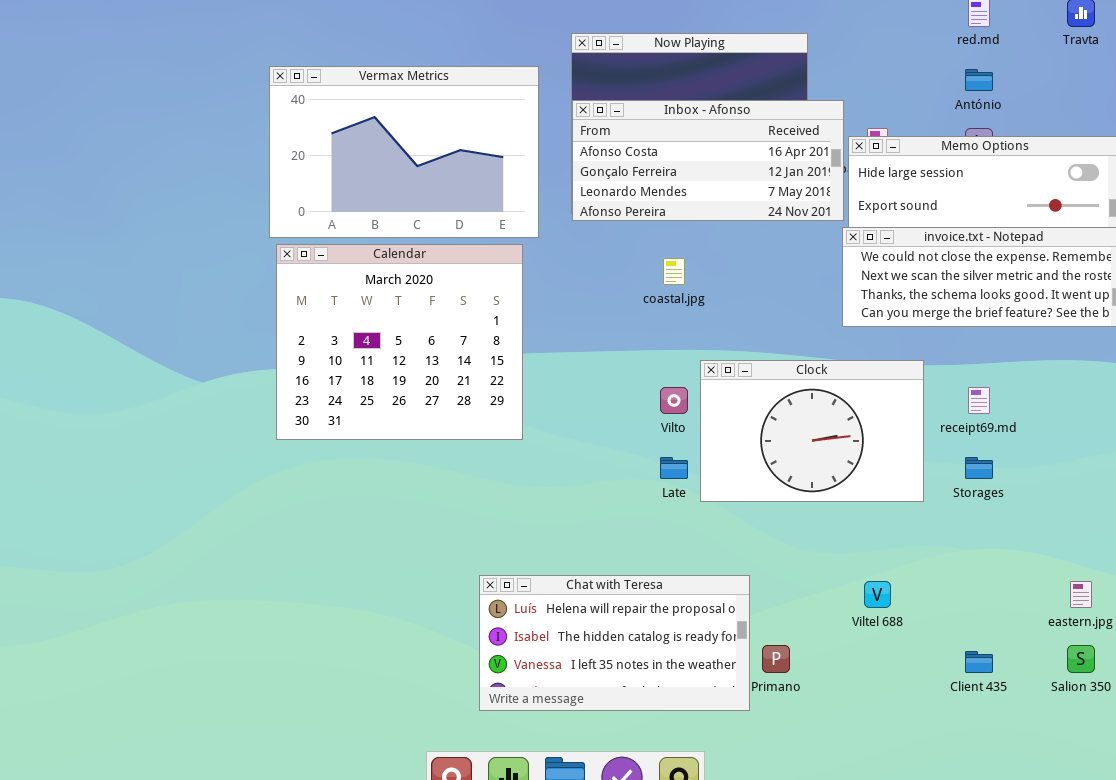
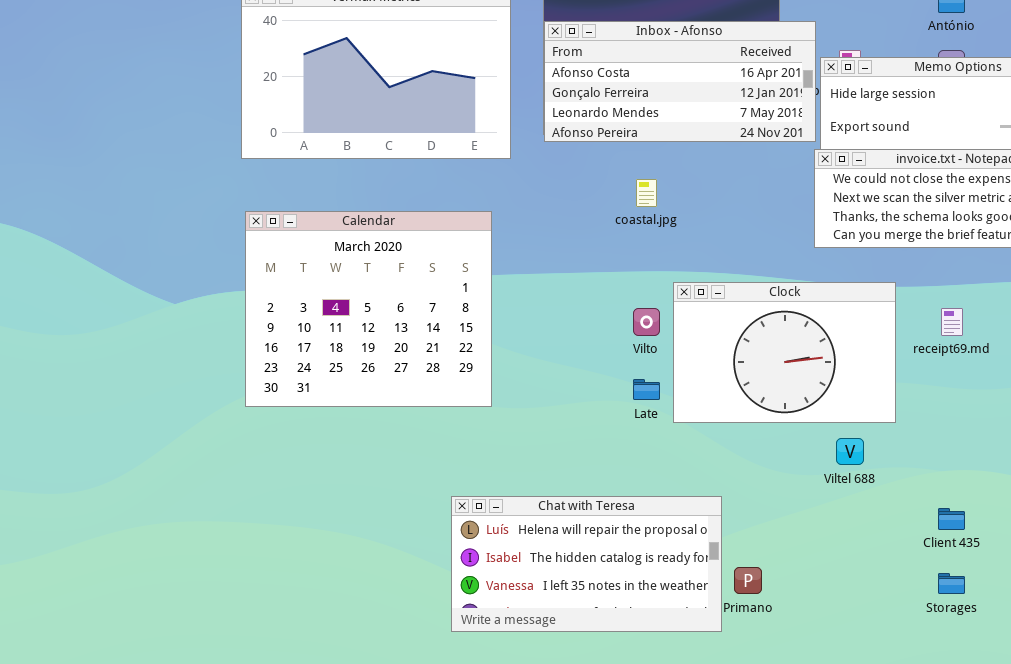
Calendar: [276,244,523,440] -> [245,211,492,407], moved
Storages: [965,457,993,479] -> [938,573,965,594], moved
Viltel 688: [864,581,891,608] -> [836,438,864,465], moved
Client 435: [965,651,993,673] -> [938,508,965,530], moved

